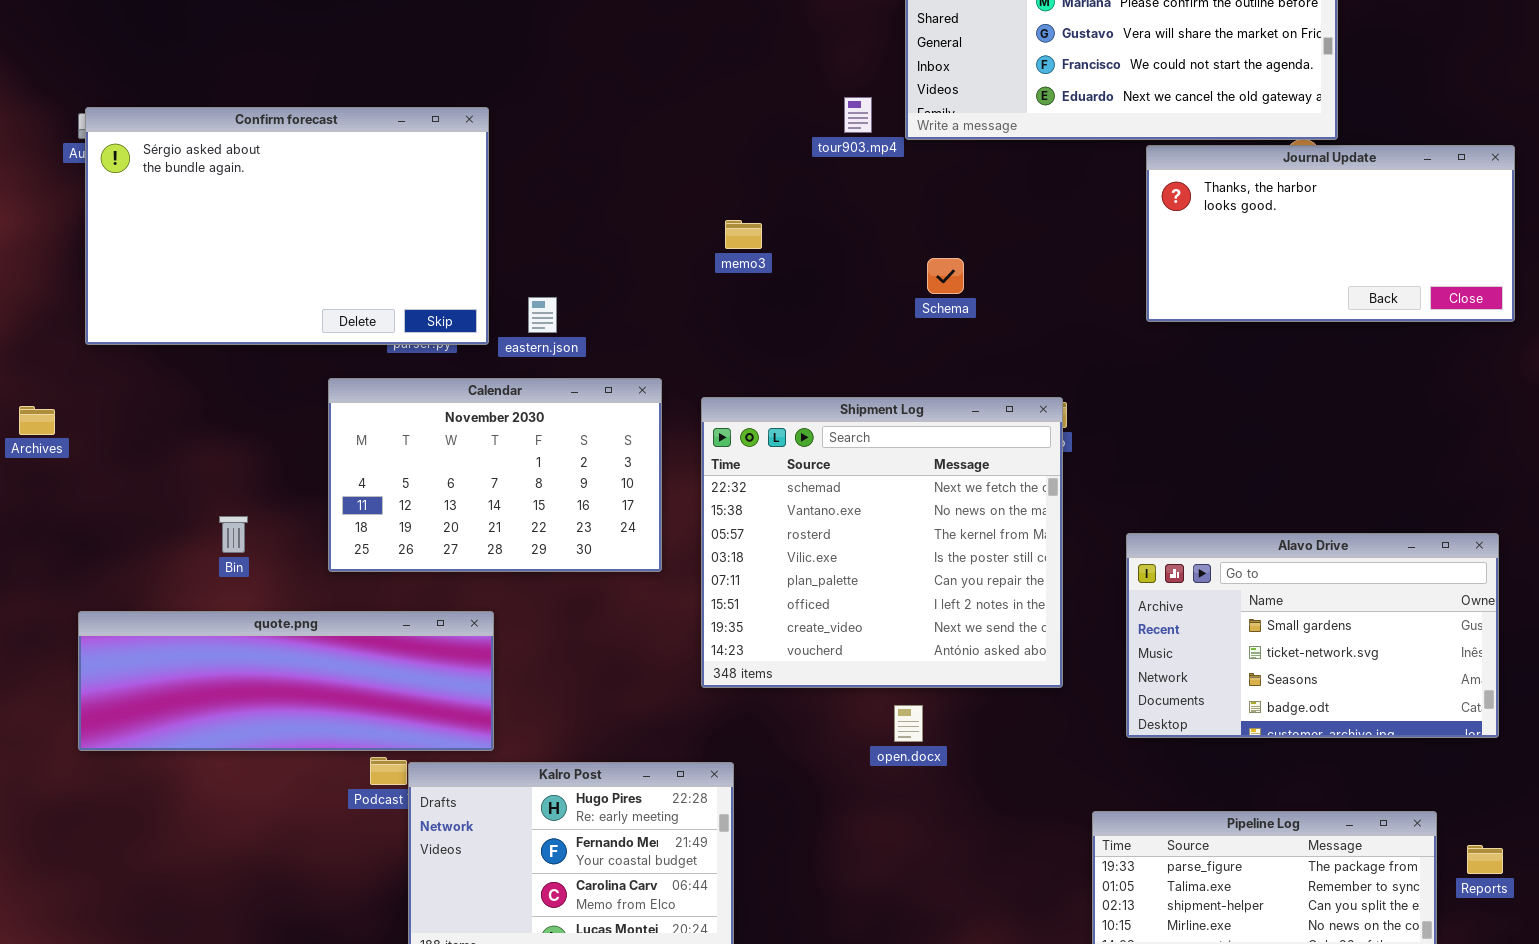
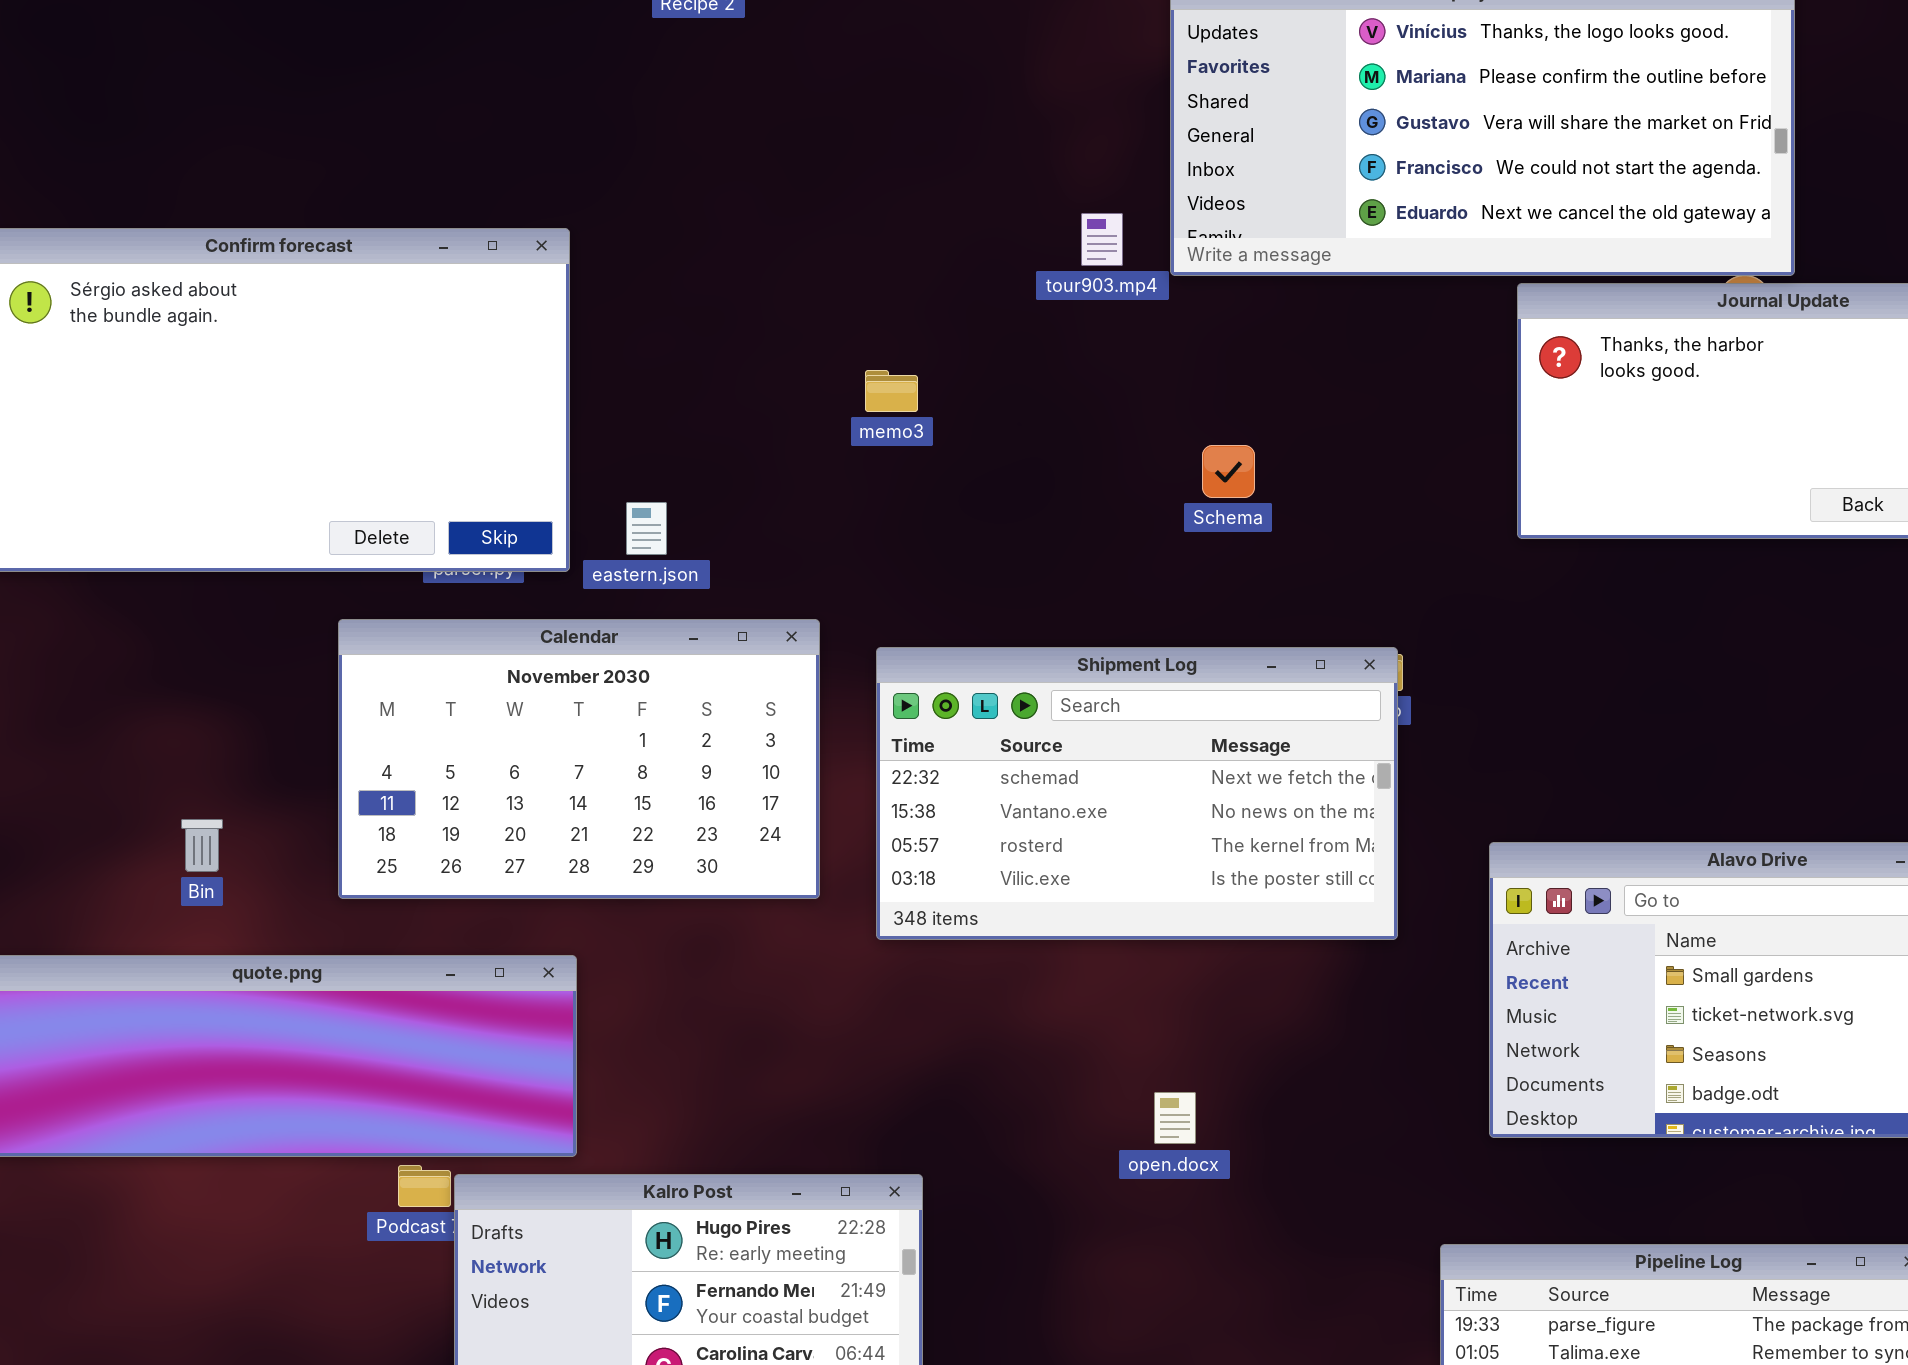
memo3: [725,220,762,249] -> [865,370,918,412], moved
Shipment Log: [701,397,1063,688] -> [876,647,1398,940], resized

